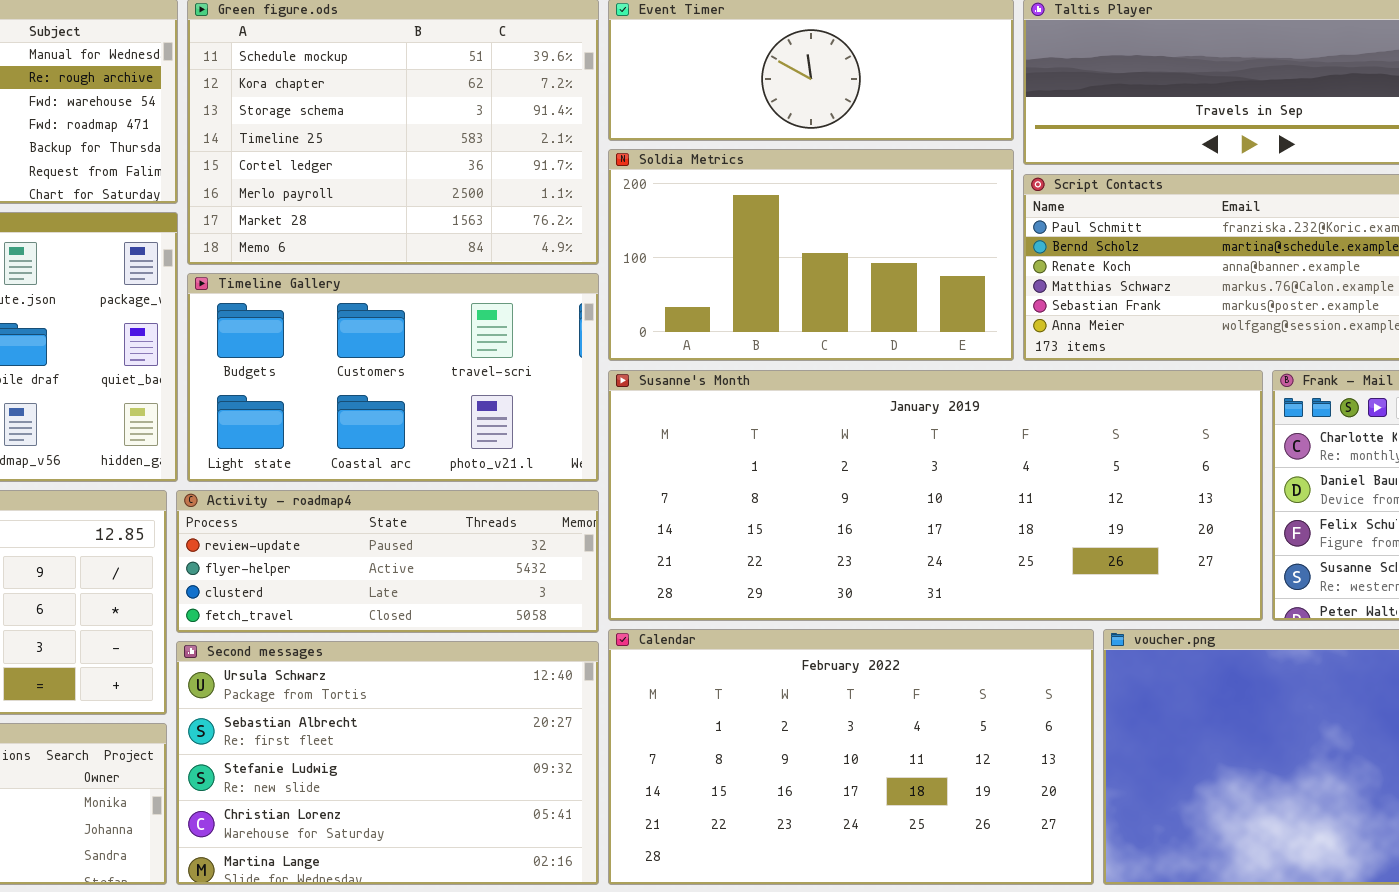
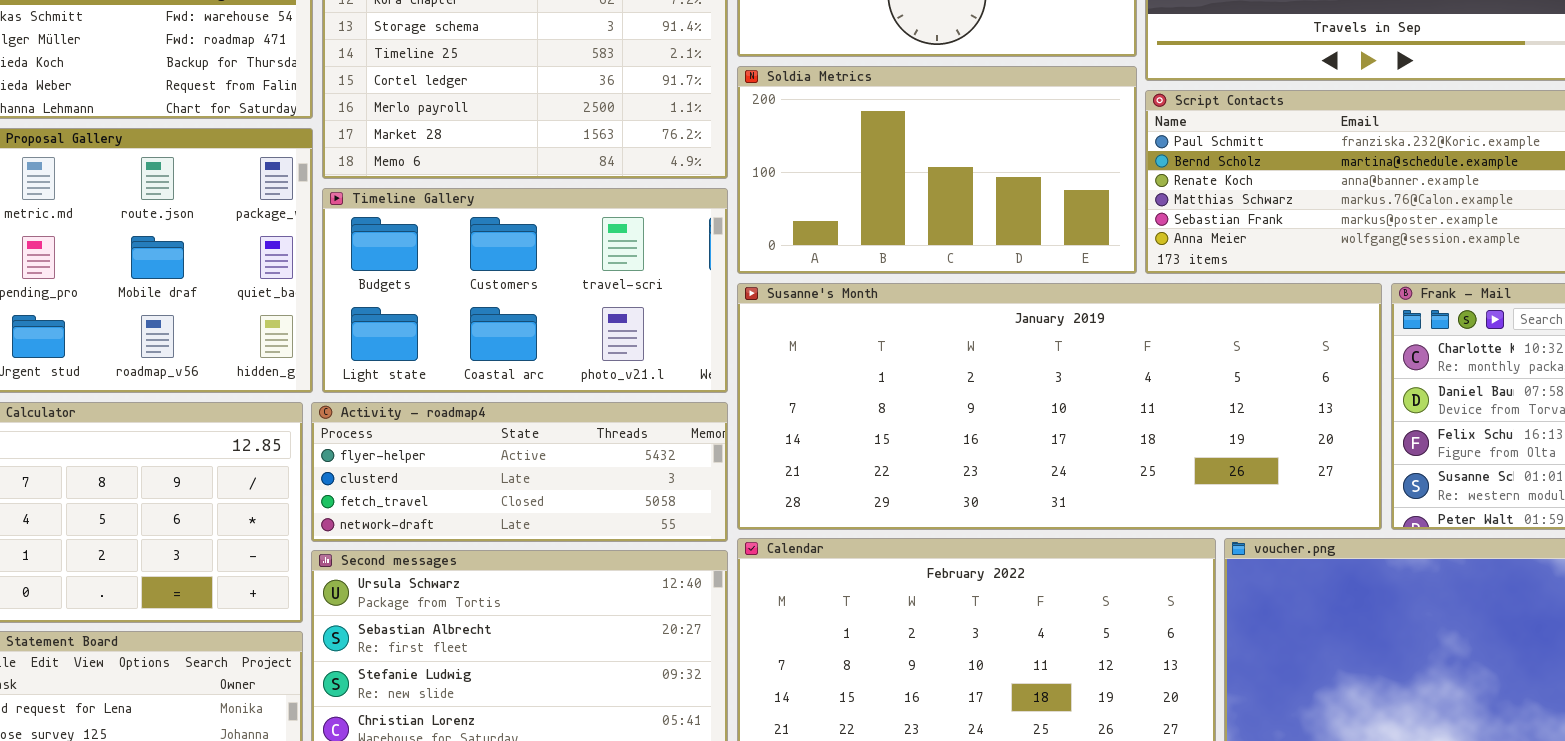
Activity - roadmap4: [176,490,599,633] -> [311,402,728,542], scrolled down 1 row

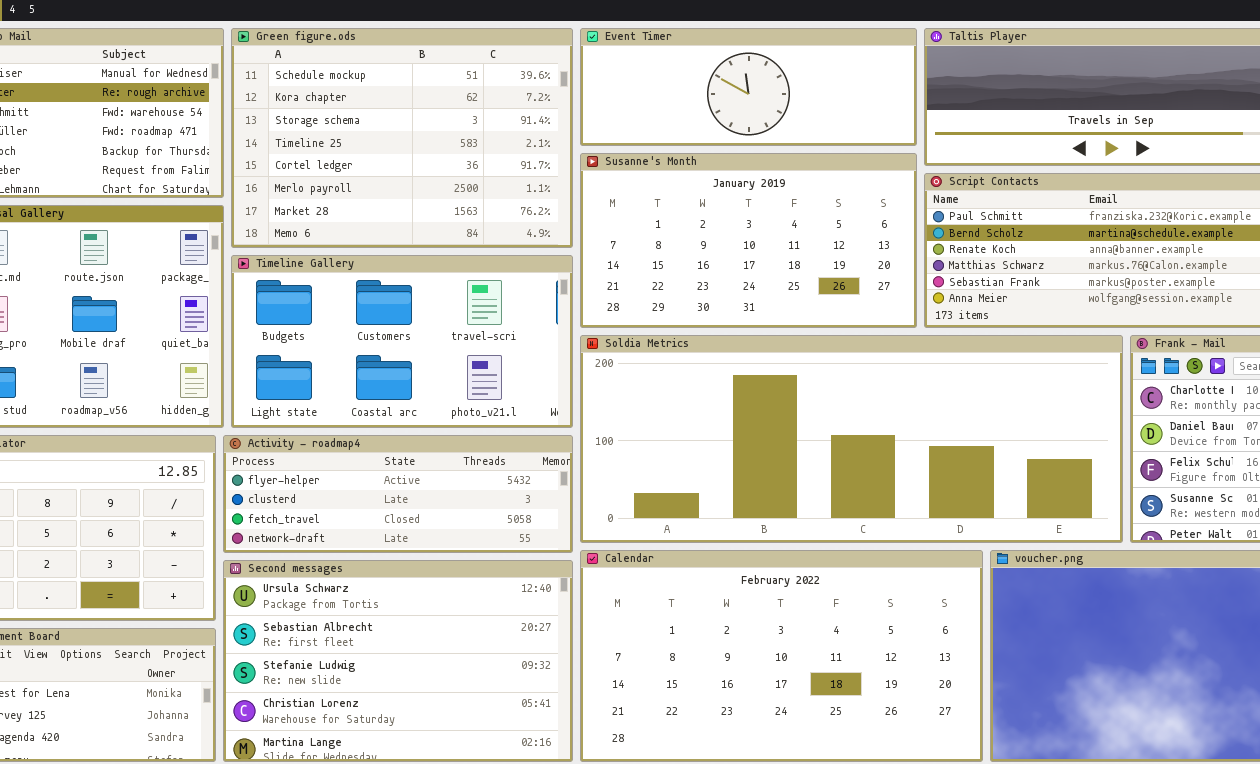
Soldia Metrics: [737,66,1137,274] -> [580,335,1123,543], moved, resized
Susanne's Month: [737,283,1382,530] -> [580,153,917,328], moved, resized

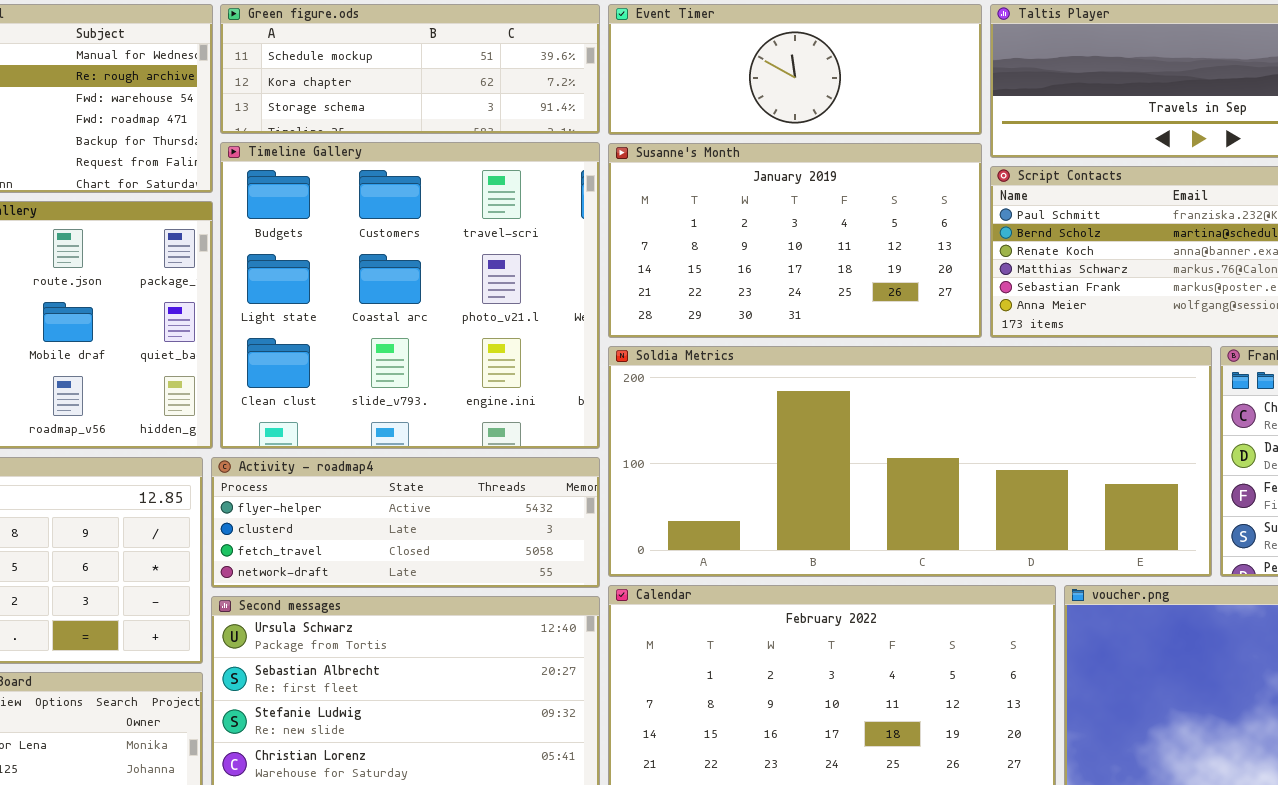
Green figure.ods: [231,28,573,248] -> [220,4,600,134], resized
Timeline Gallery: [231,255,573,428] -> [220,142,600,449], resized

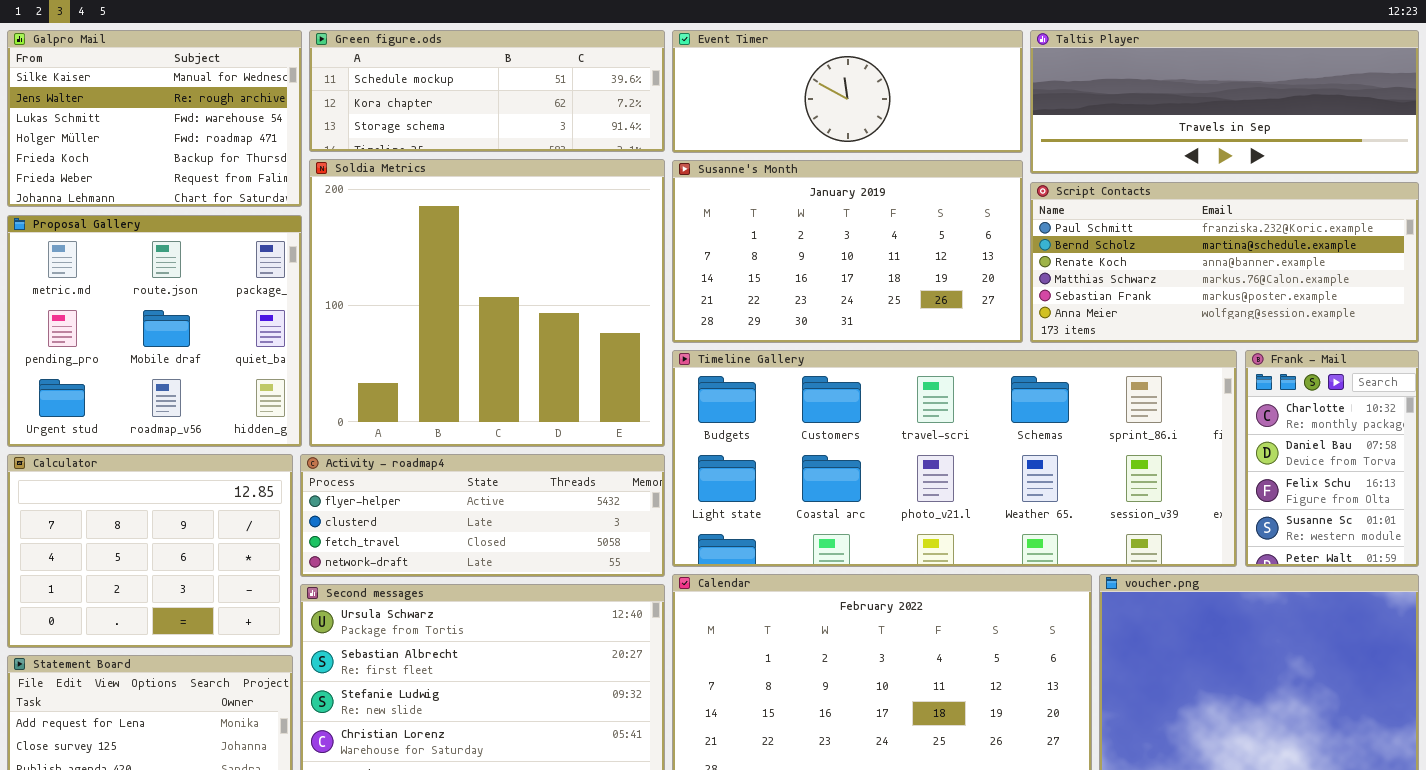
Timeline Gallery: [220,142,600,449] -> [672,350,1237,567], moved, resized
Soldia Metrics: [608,346,1212,577] -> [309,159,665,447], moved, resized

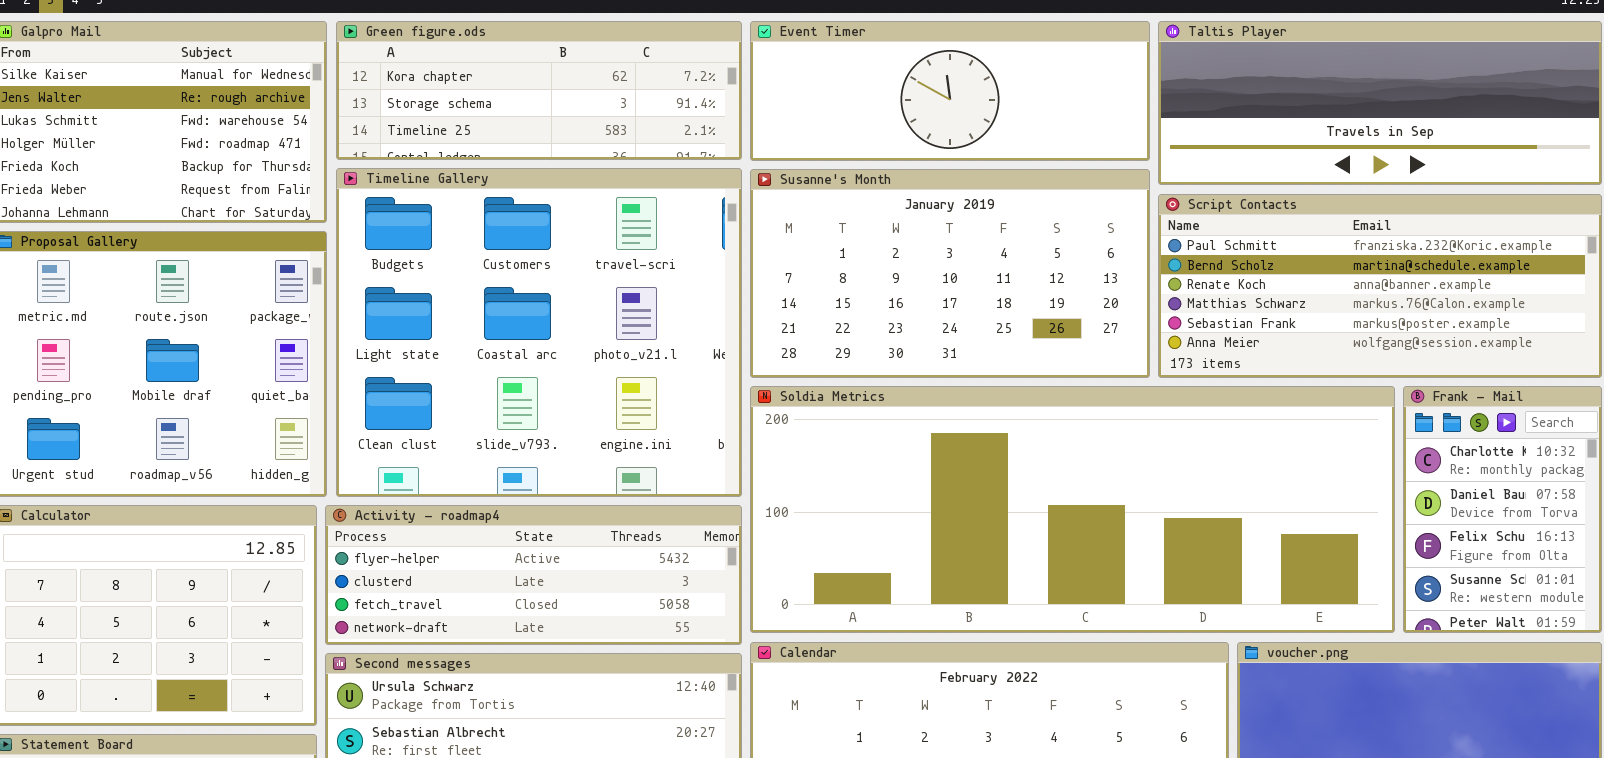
Green figure.ods: [309,30,665,152] -> [336,21,742,160], scrolled down 1 row
Soldia Metrics: [309,159,665,447] -> [750,386,1395,633], moved, resized
Timeline Gallery: [672,350,1237,567] -> [336,168,742,497], moved, resized

